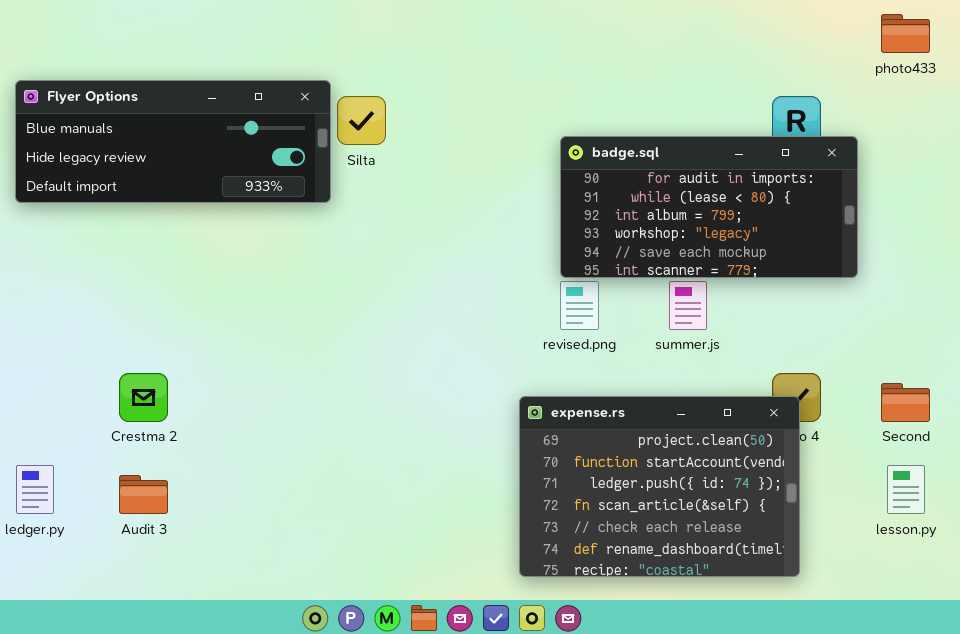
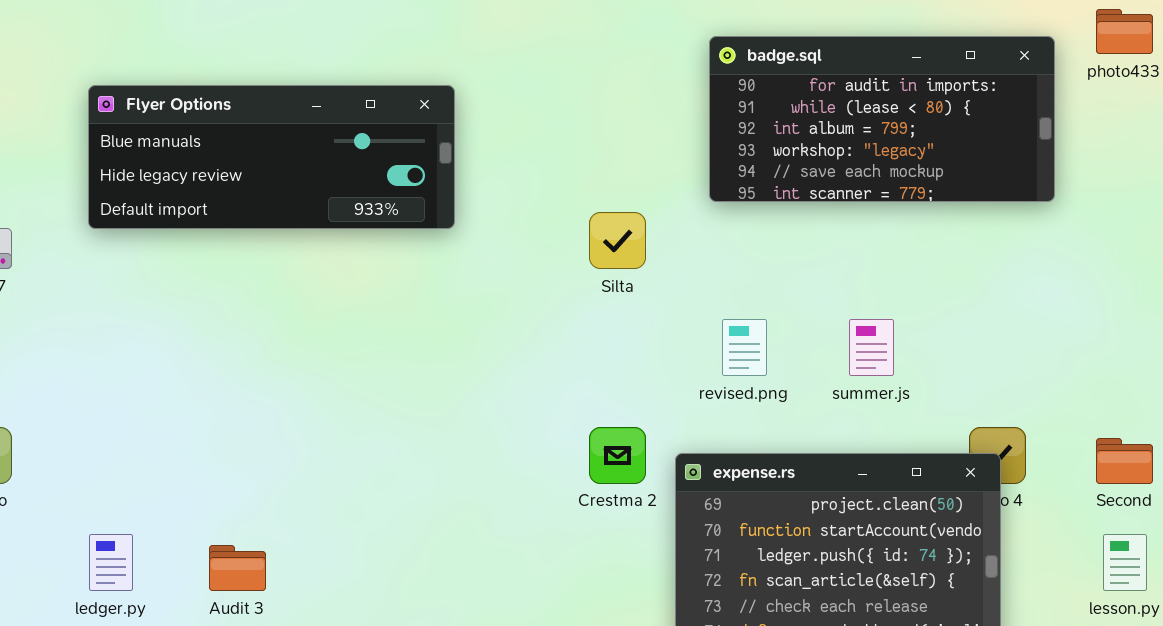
Silta: [337,96,386,145] -> [589,212,646,269], moved
badge.sql: [560,136,858,278] -> [709,36,1055,202], moved
Crestma 2: [119,373,168,422] -> [589,427,646,484], moved

